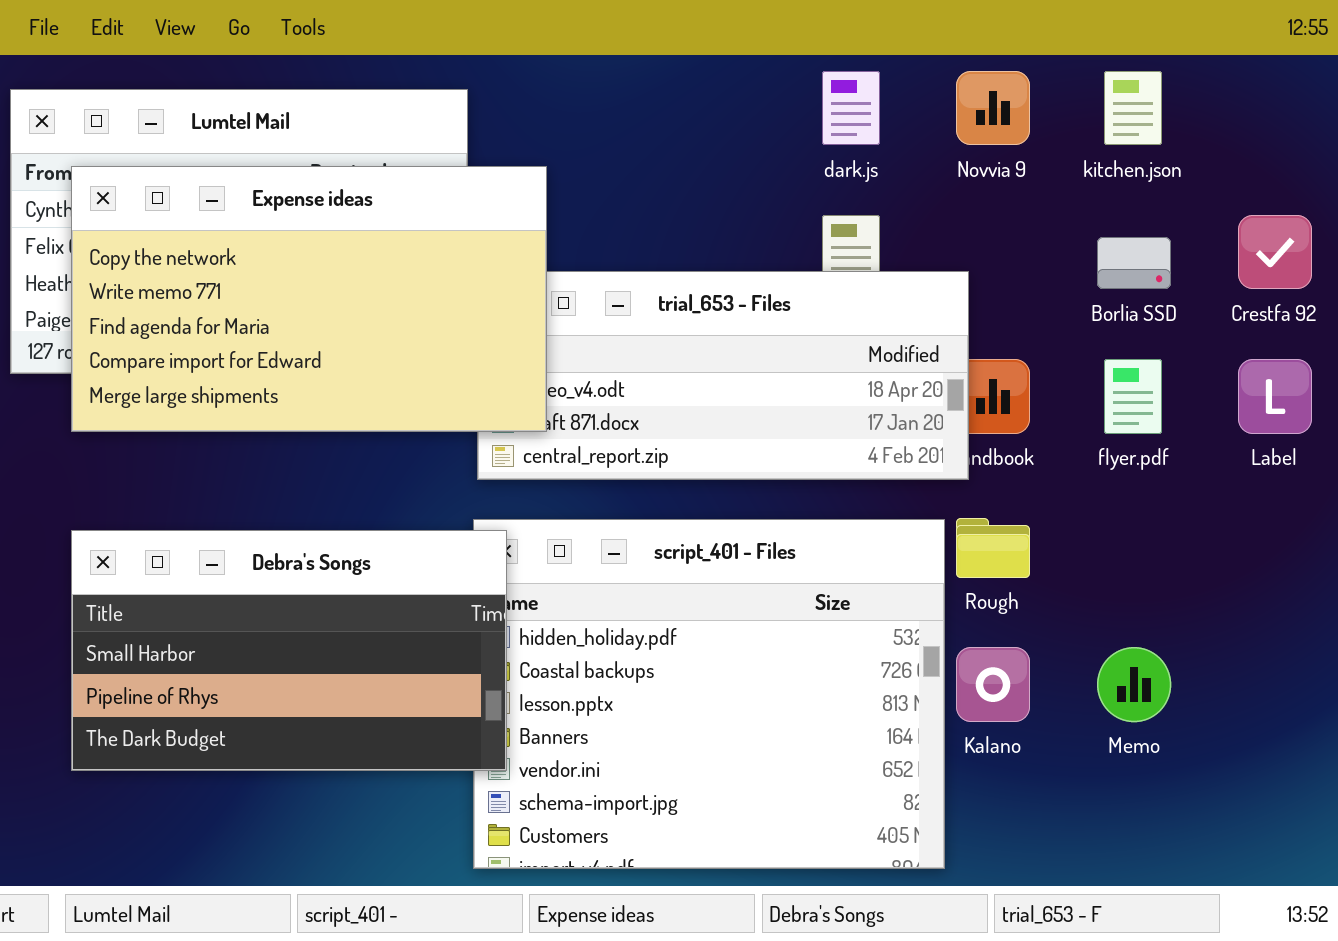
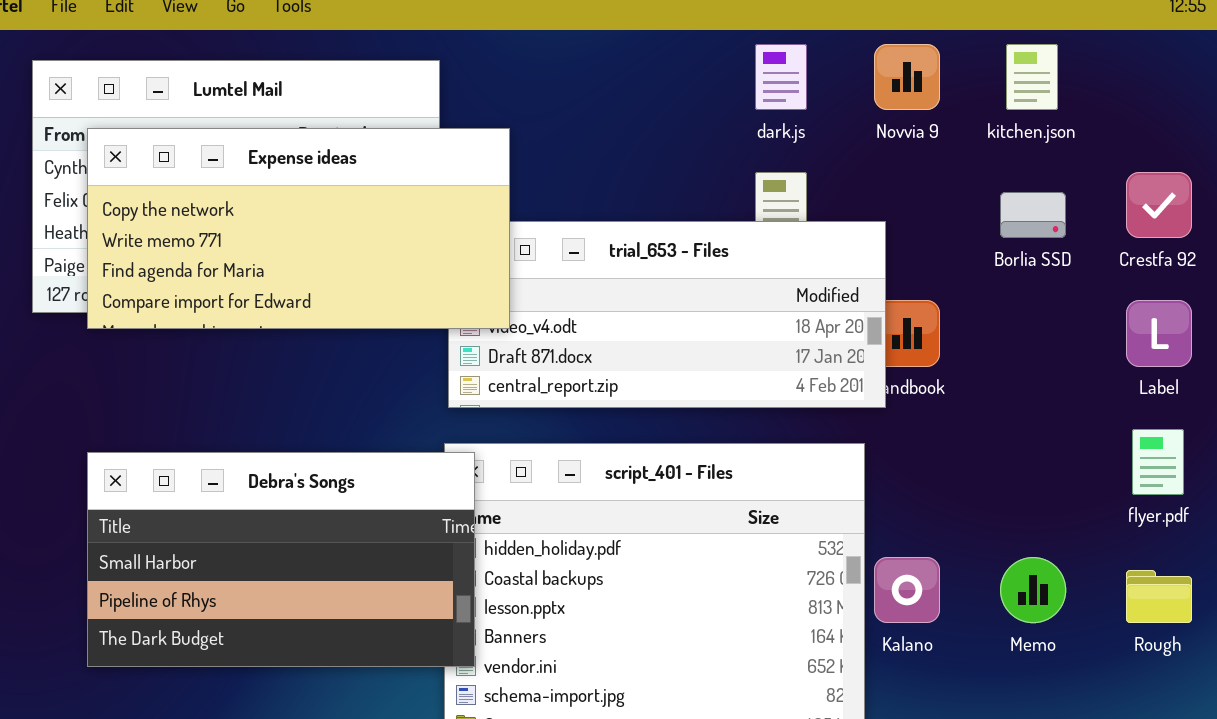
Expense ideas: [71,166,547,432] -> [87,128,510,329], resized
flyer.pdf: [1104,359,1162,434] -> [1132,429,1184,495], moved
Rough: [956,518,1030,578] -> [1126,570,1192,623], moved

